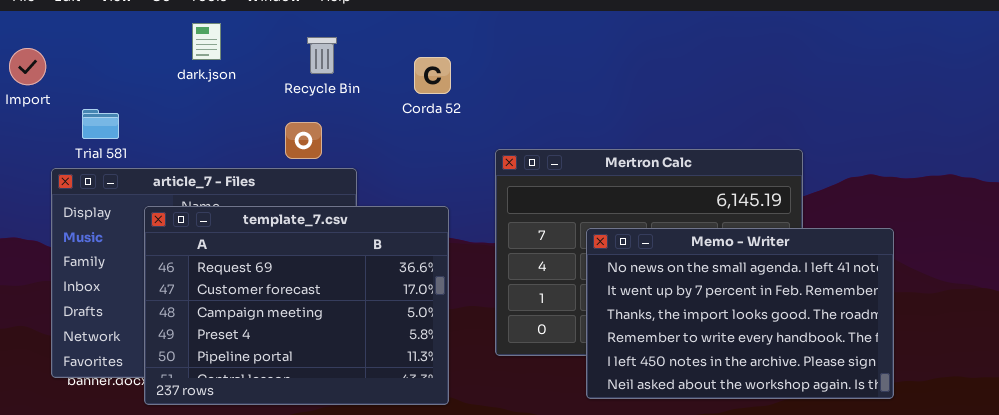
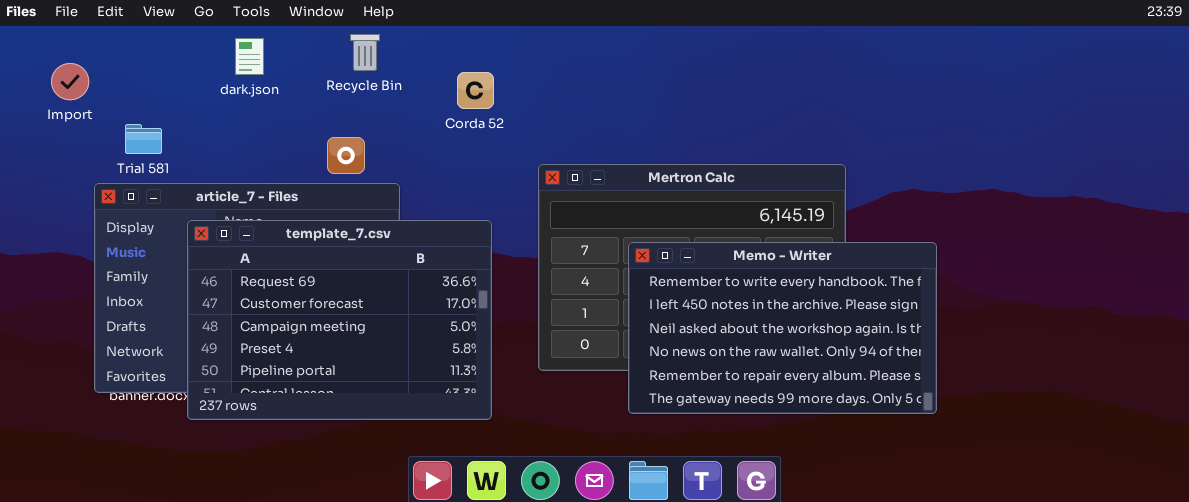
Recycle Bin: [307,37,337,74] -> [350,34,380,71], moved
Memo - Writer: [586,228,894,399] -> [628,242,937,414], scrolled down 3 rows

